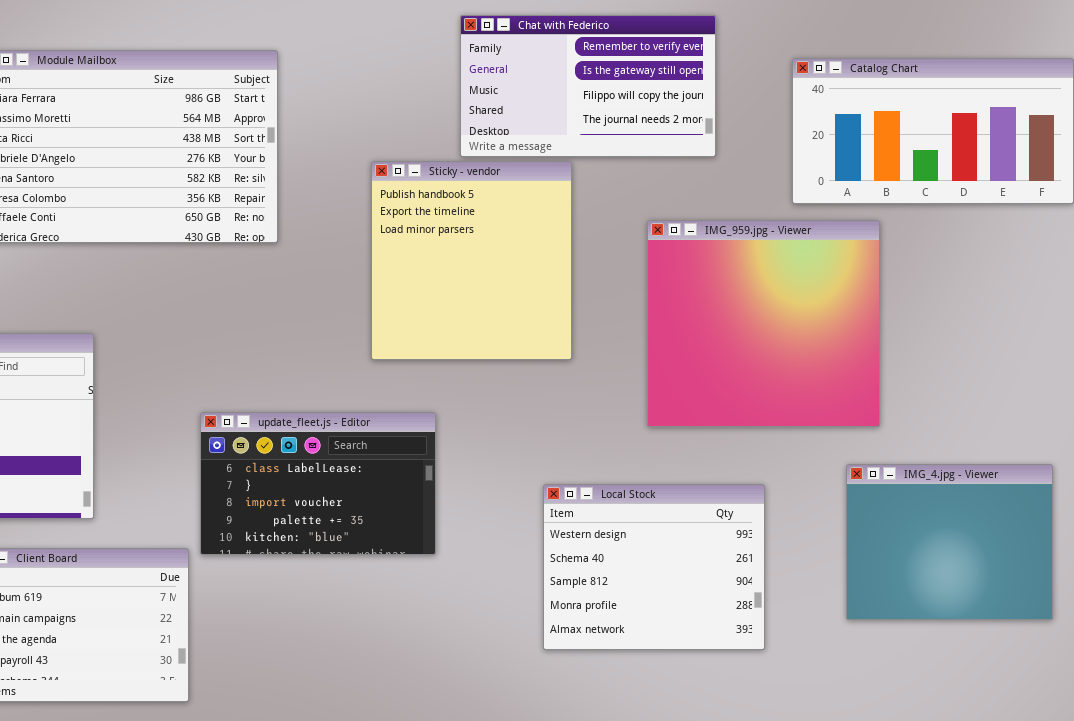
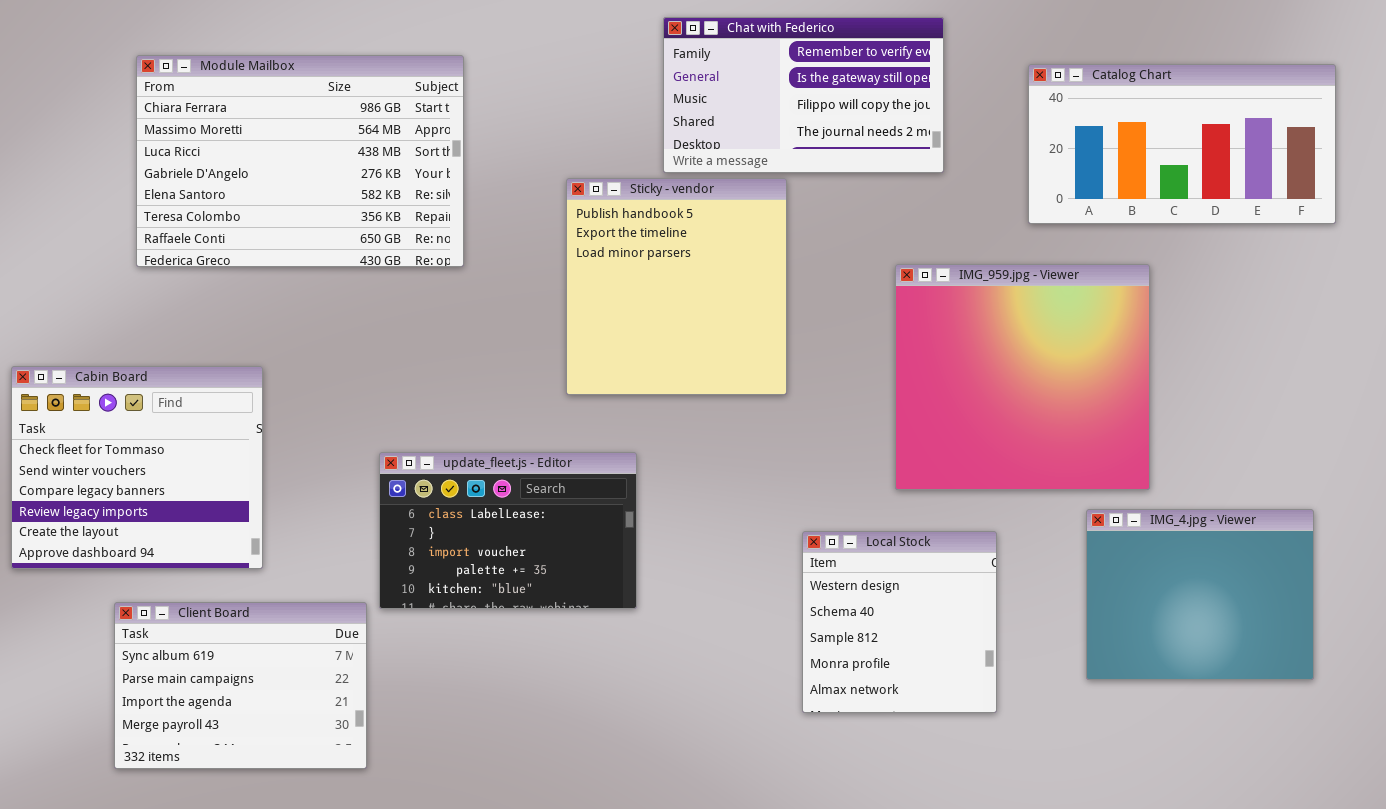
IMG_959.jpg - Viewer: [647,220,880,427] -> [895,264,1150,490], moved
Local Stock: [543,484,765,650] -> [802,531,997,713], resized

